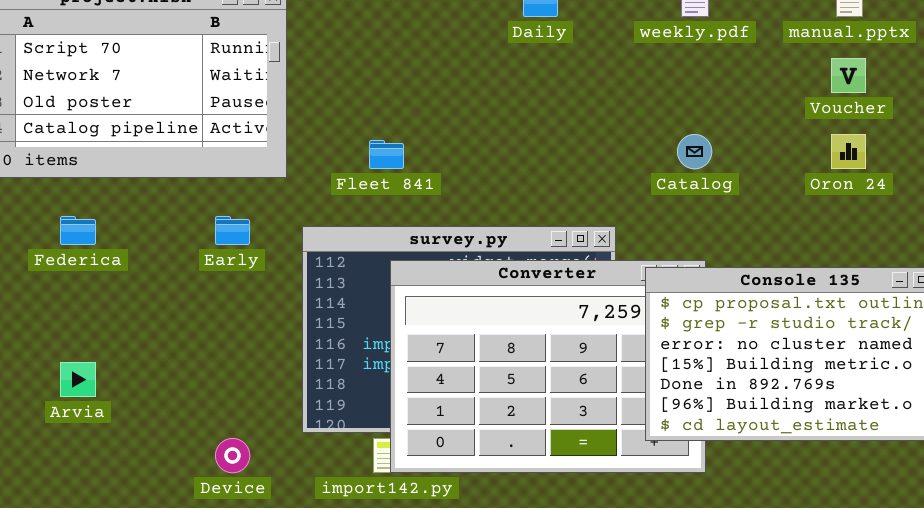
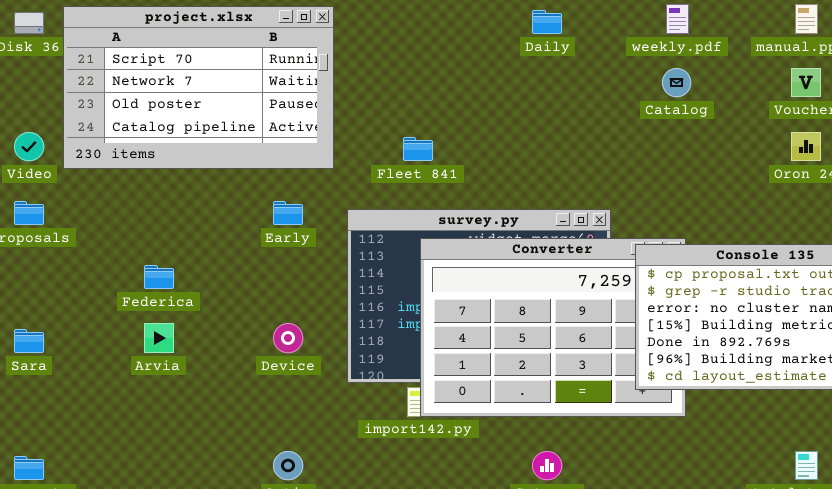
Catalog: [677,134,712,169] -> [662,68,691,97], moved
Federica: [60,216,96,245] -> [144,265,174,289], moved
Device: [215,438,250,473] -> [273,323,303,353], moved

